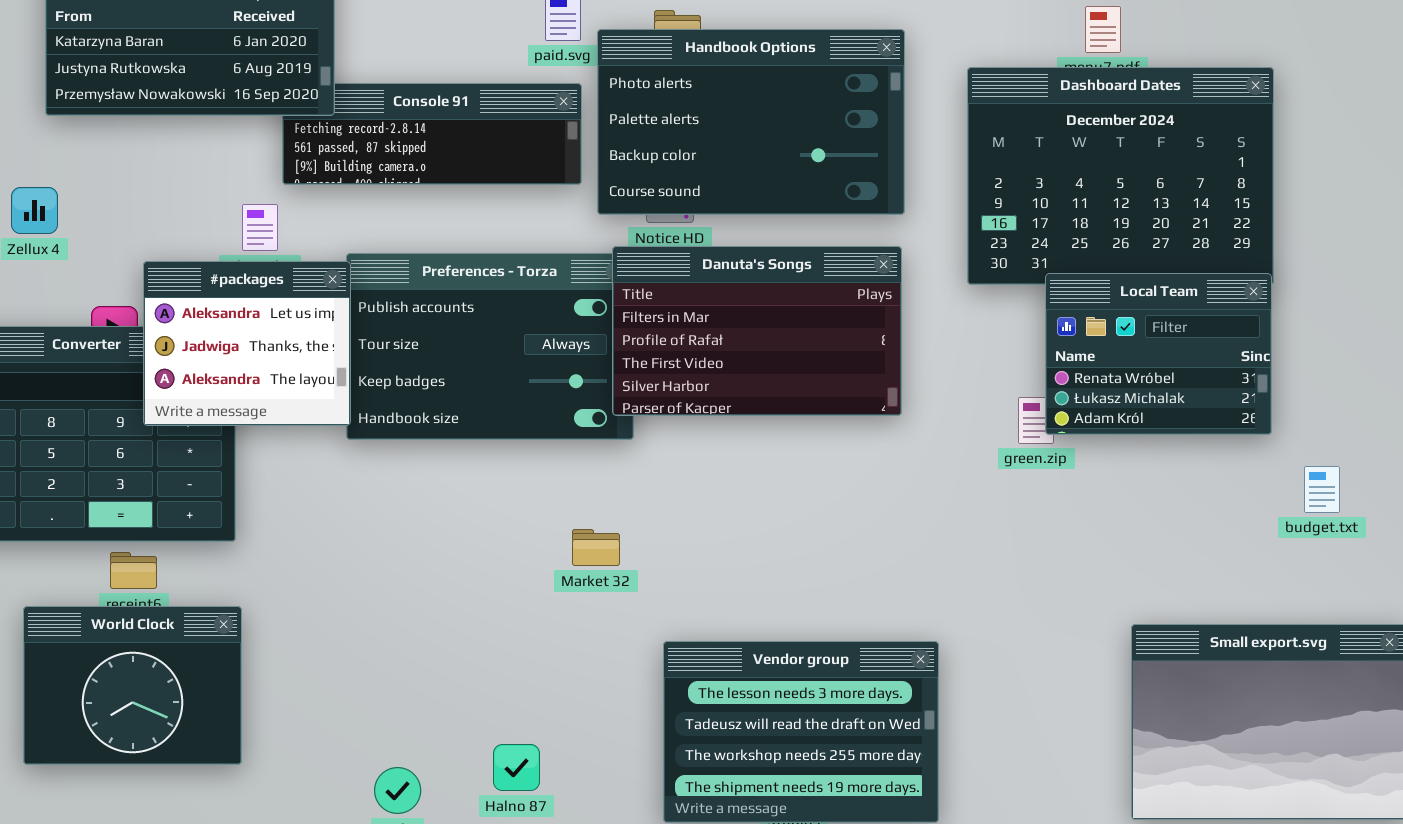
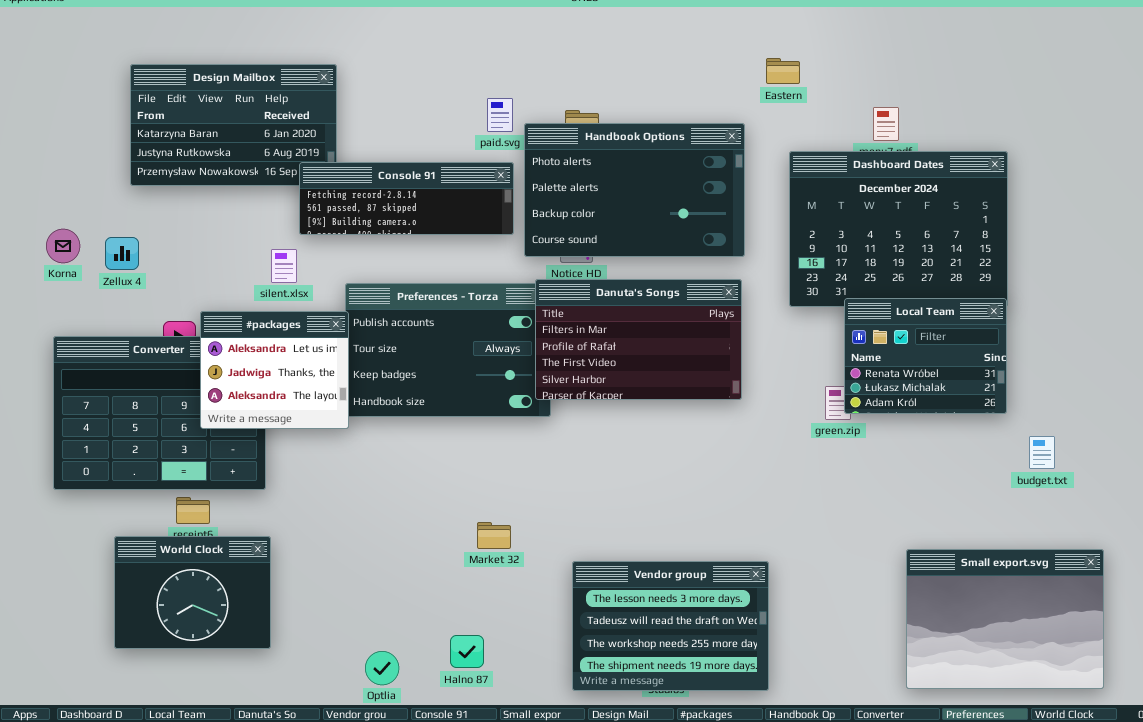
Console 91: [282,83,582,185] -> [299,162,514,235], raised
#packages: [143,261,351,426] -> [200,311,349,429], moved
Market 32: [572,529,620,566] -> [477,522,511,549], moved

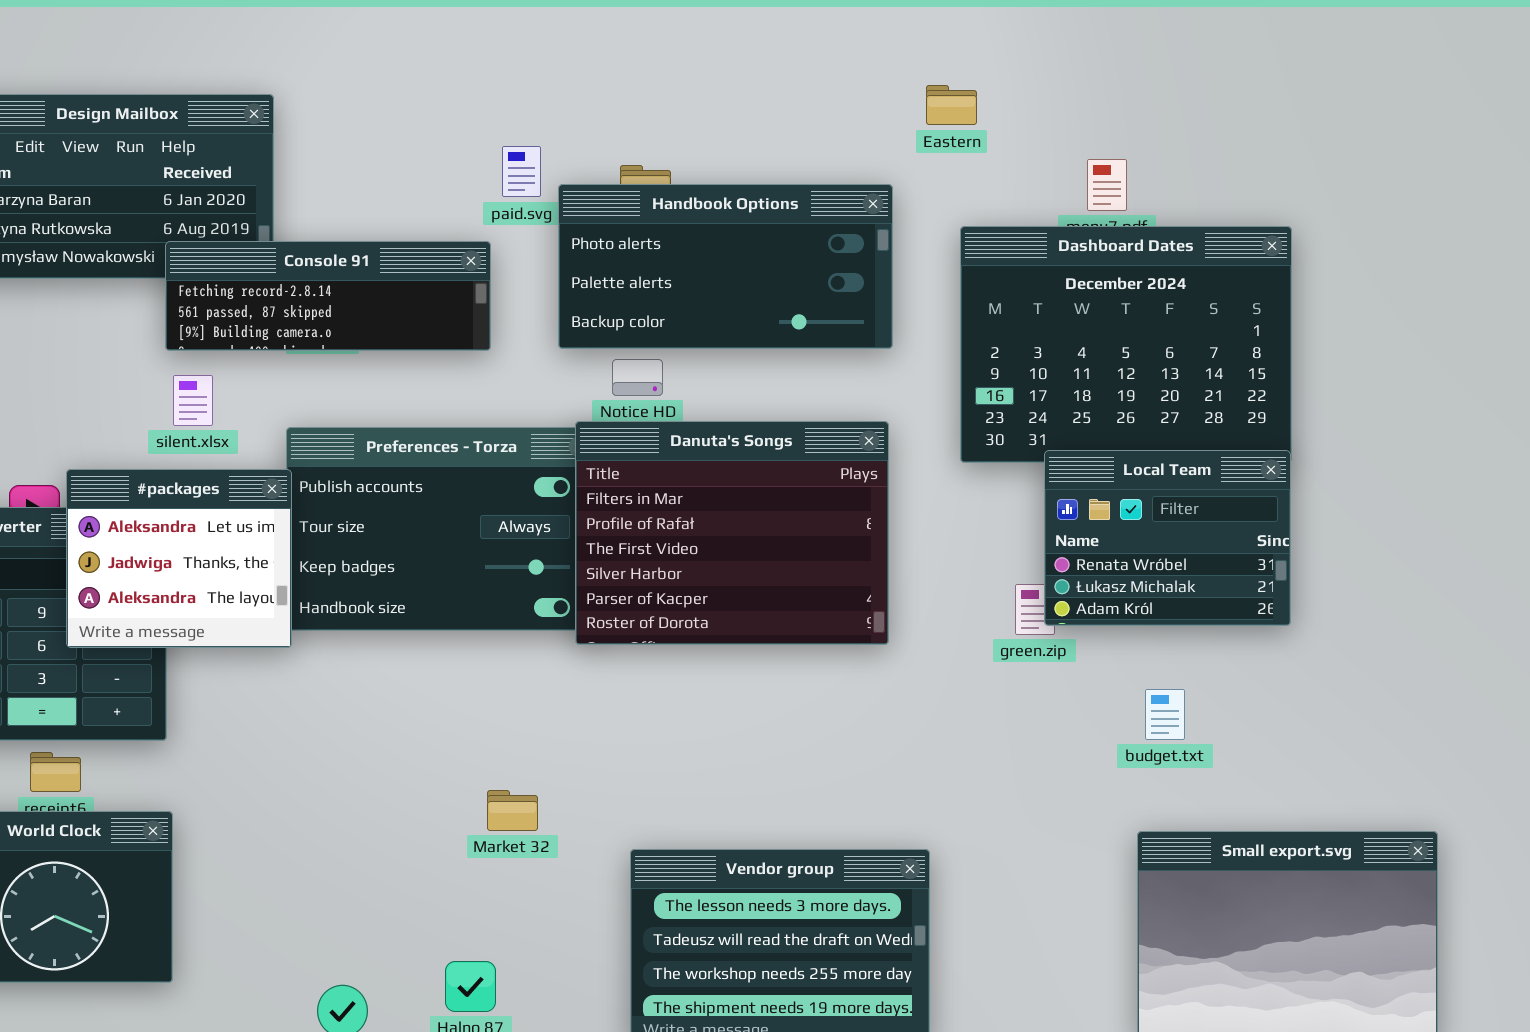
Handbook Options: [524,123,745,257] -> [558,184,893,349], resized
Console 91: [299,162,514,235] -> [165,241,491,351], moved
Danuta's Songs: [535,279,742,400] -> [575,421,889,645], resized
budget.txt: [1029,436,1055,469] -> [1145,689,1185,740], moved

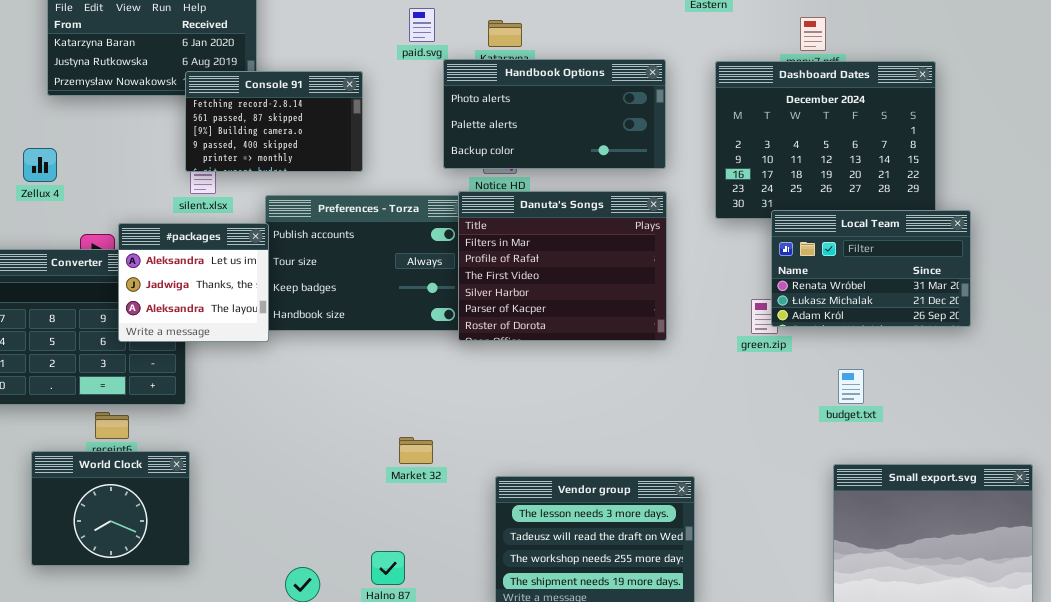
Handbook Options: [558,184,893,349] -> [443,59,666,169], moved
Console 91: [165,241,491,351] -> [185,71,363,172], resized
Local Team: [1044,450,1291,626] -> [771,210,971,327], resized

